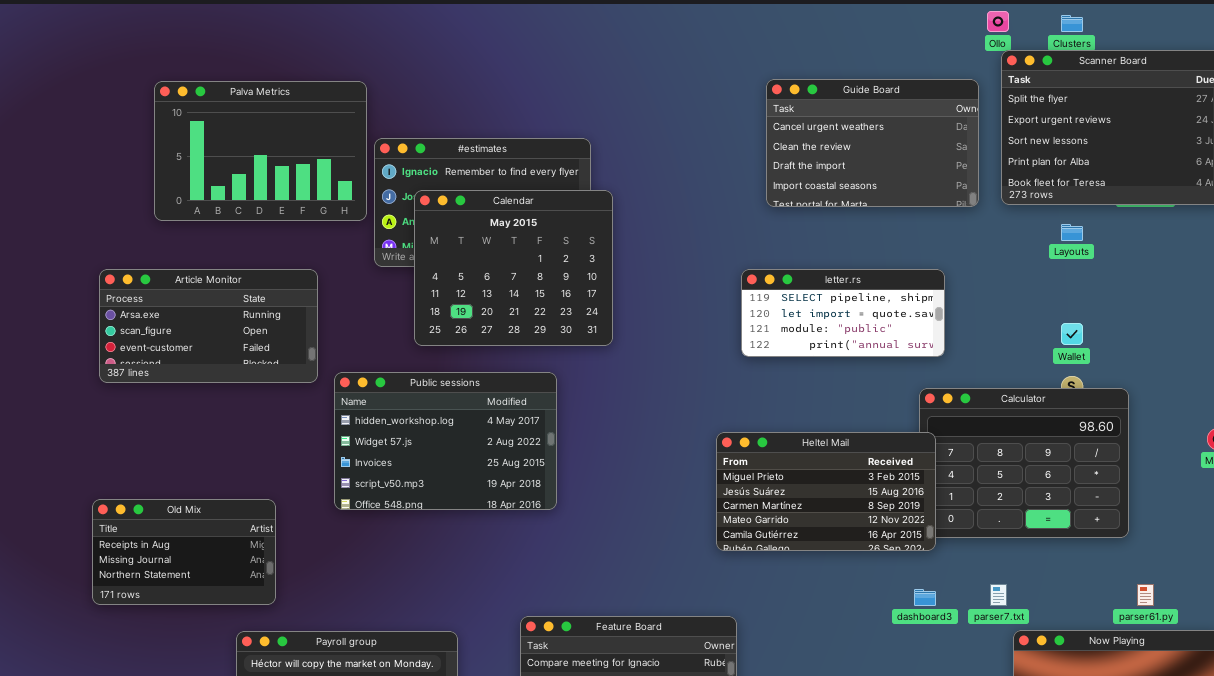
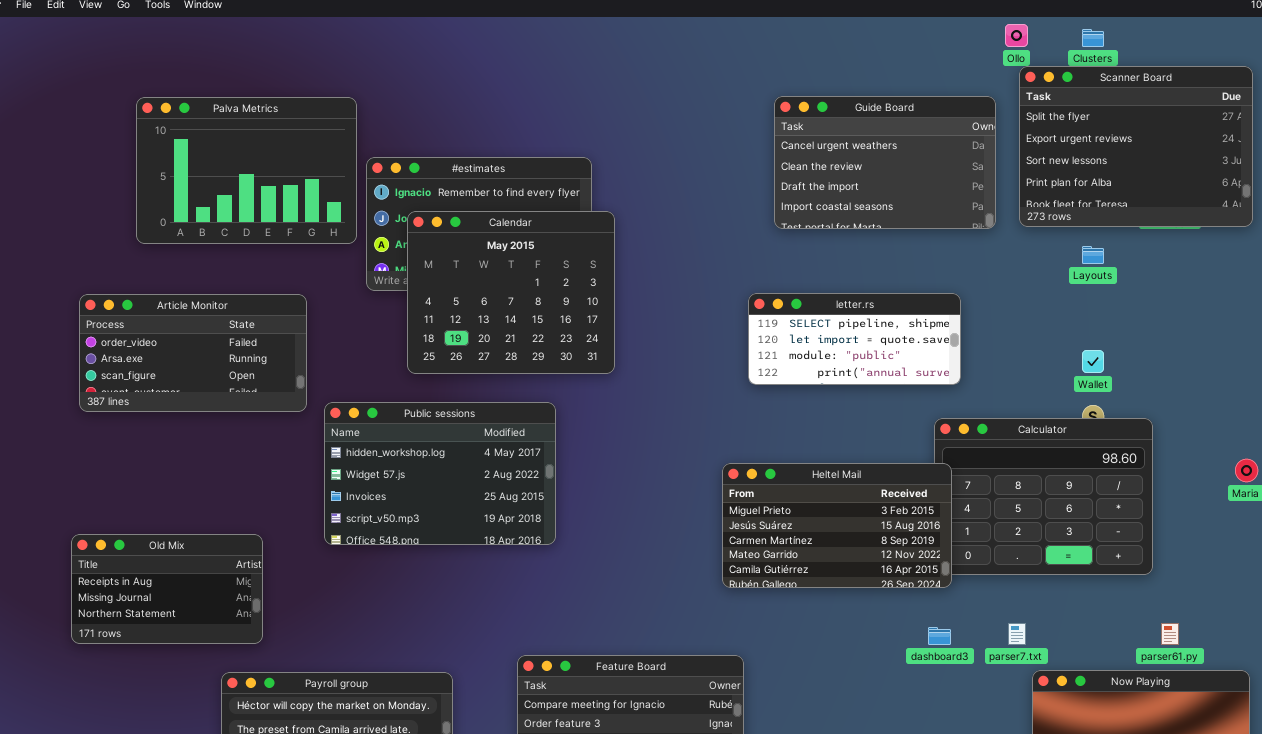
Article Monitor: [99,269,318,383] -> [79,294,307,412], scrolled up 1 row

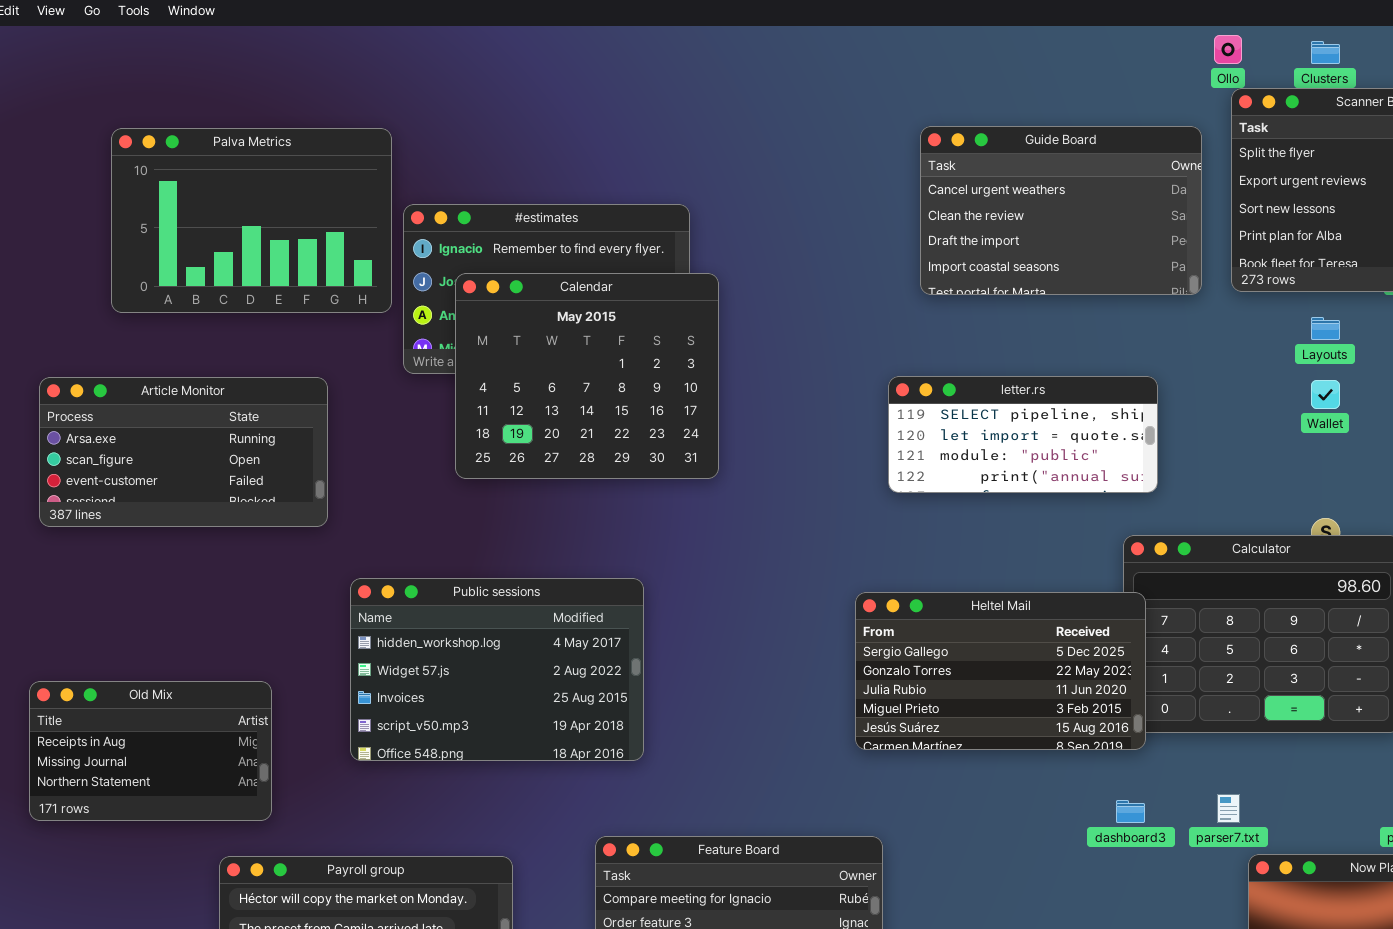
Article Monitor: [79,294,307,412] -> [39,377,328,527], scrolled down 1 row
Wallet: [1082,350,1104,373] -> [1311,380,1340,409], moved
Public sessions: [324,402,556,545] -> [350,578,644,761], moved
Heltel Mail: [722,463,952,588] -> [855,592,1146,750], scrolled up 3 rows

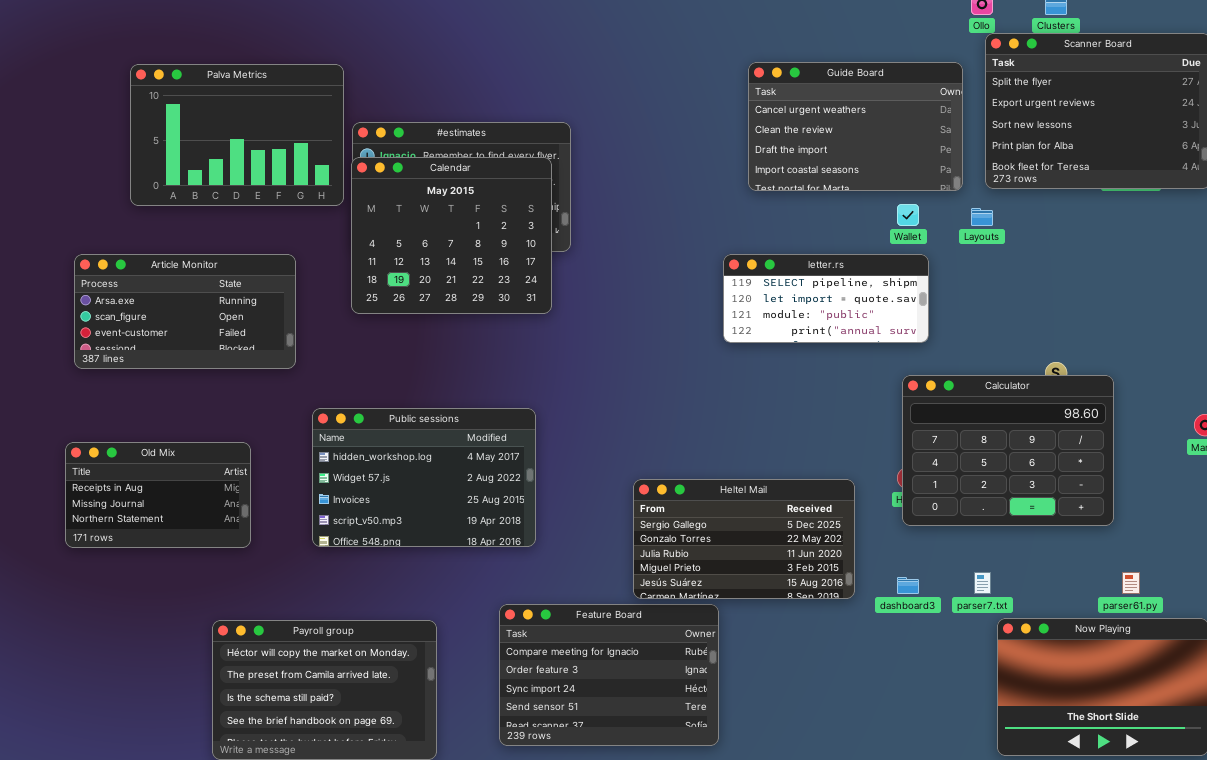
Calendar: [455,273,719,479] -> [351,157,552,314], moved
Layouts: [1311,317,1340,340] -> [971,208,993,226], moved
Wallet: [1311,380,1340,409] -> [897,204,919,226], moved
Heltel Mail: [855,592,1146,750] -> [633,479,855,599], moved
Old Mix: [29,681,272,821] -> [65,442,251,548], moved

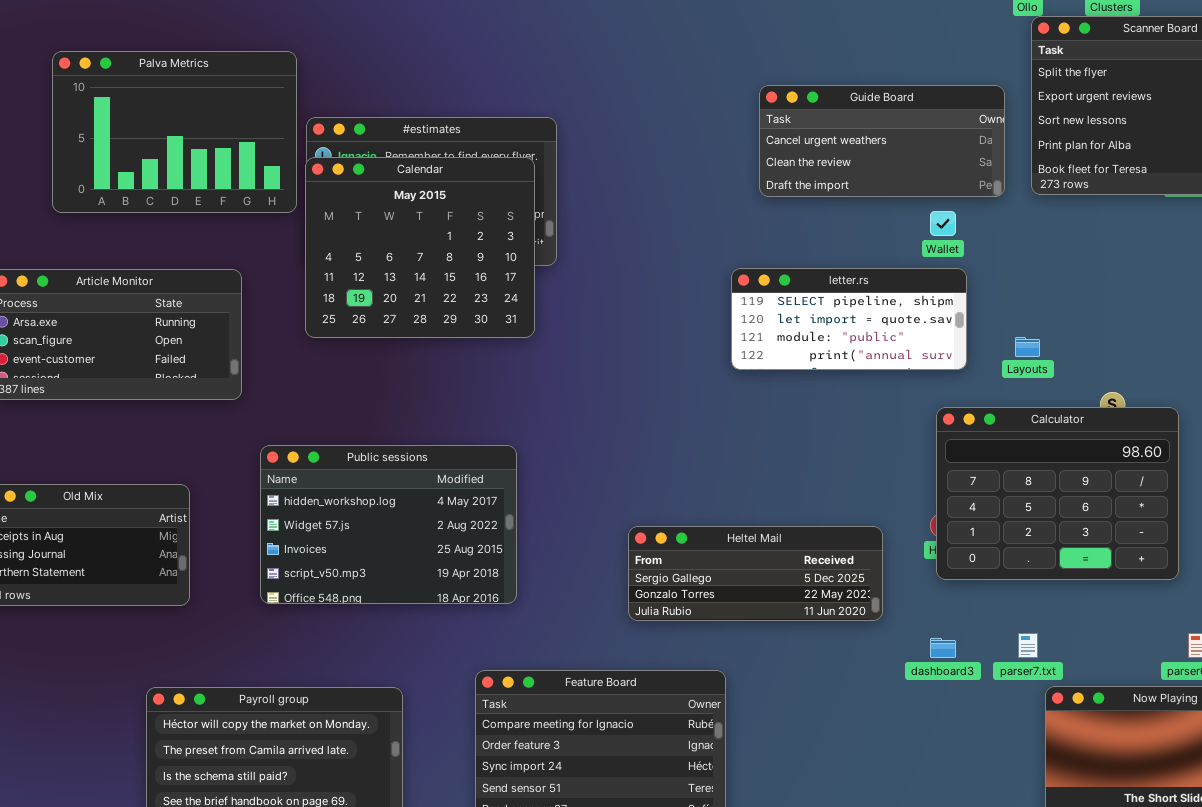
Guide Board: [748,62,963,191] -> [759,85,1005,197], resized
Layouts: [971,208,993,226] -> [1015,337,1040,357], moved
Heltel Mail: [633,479,855,599] -> [628,526,883,621], resized

